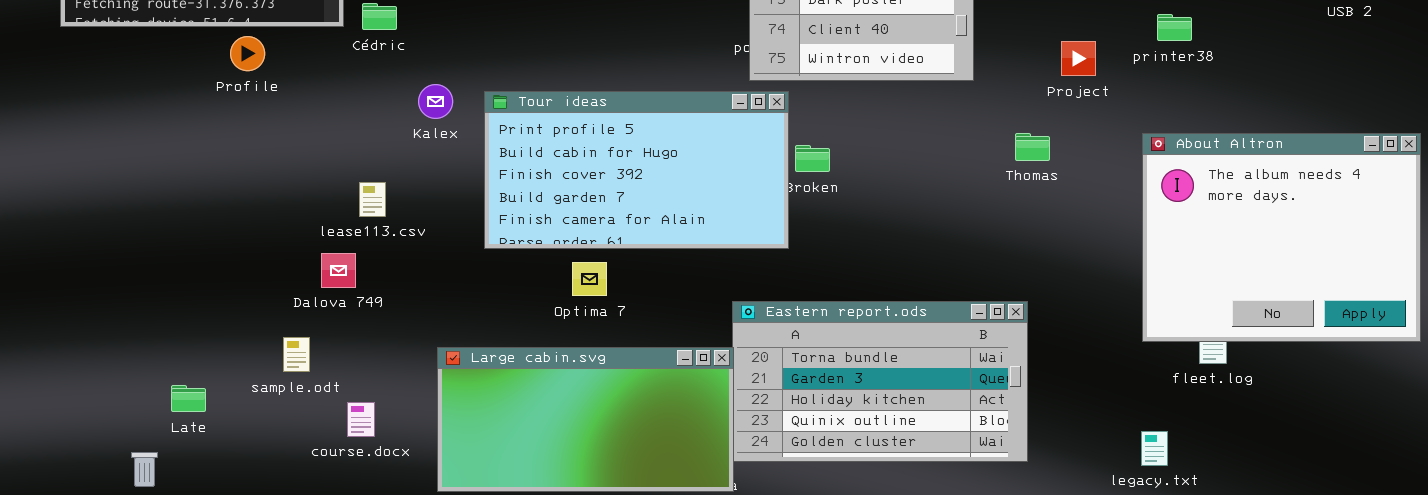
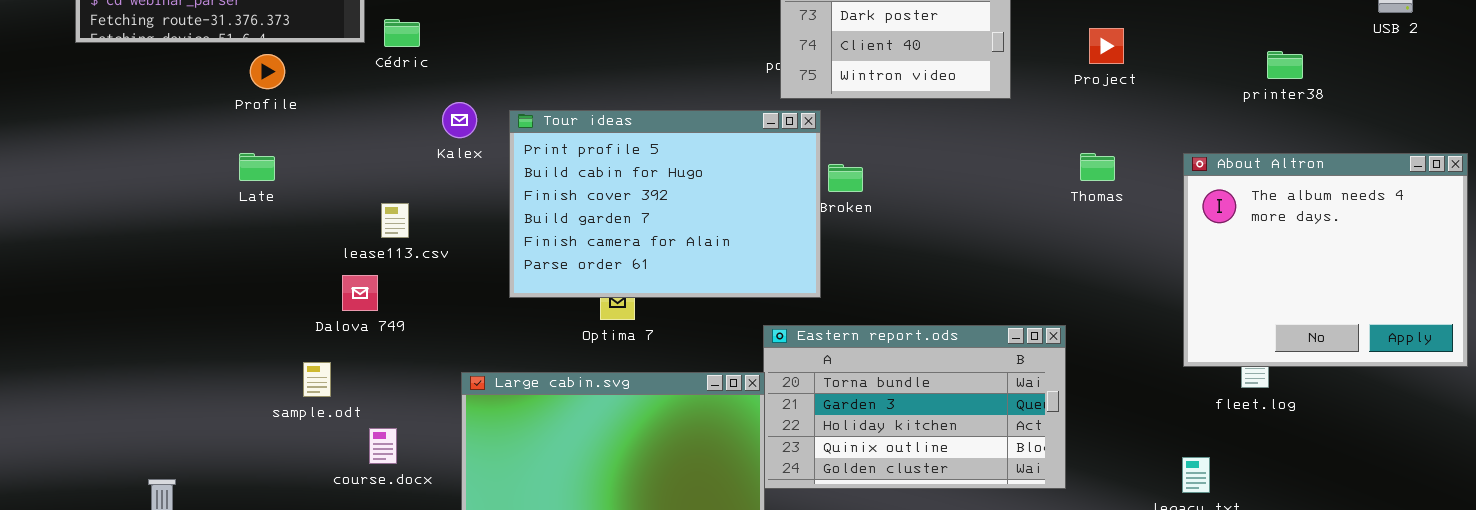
printer38: [1157,14,1192,41] -> [1267,51,1303,79], moved
Project: [1061,41,1096,76] -> [1089,28,1124,64], moved
Tour ideas: [484,91,789,249] -> [509,110,821,298], resized
Thomas: [1015,133,1050,161] -> [1080,153,1115,181], moved
Late: [171,385,206,412] -> [239,153,275,181], moved

